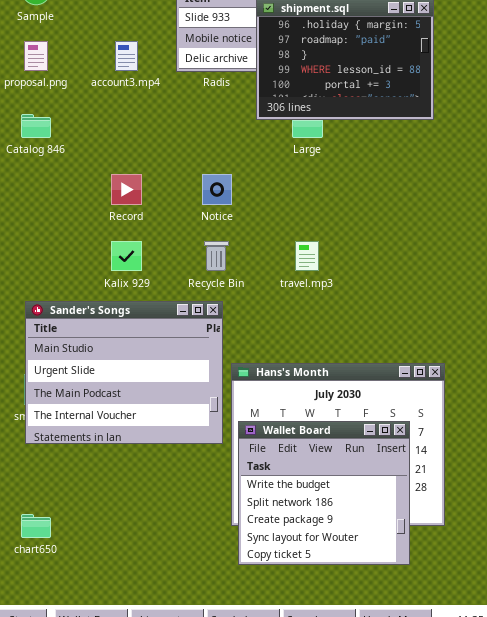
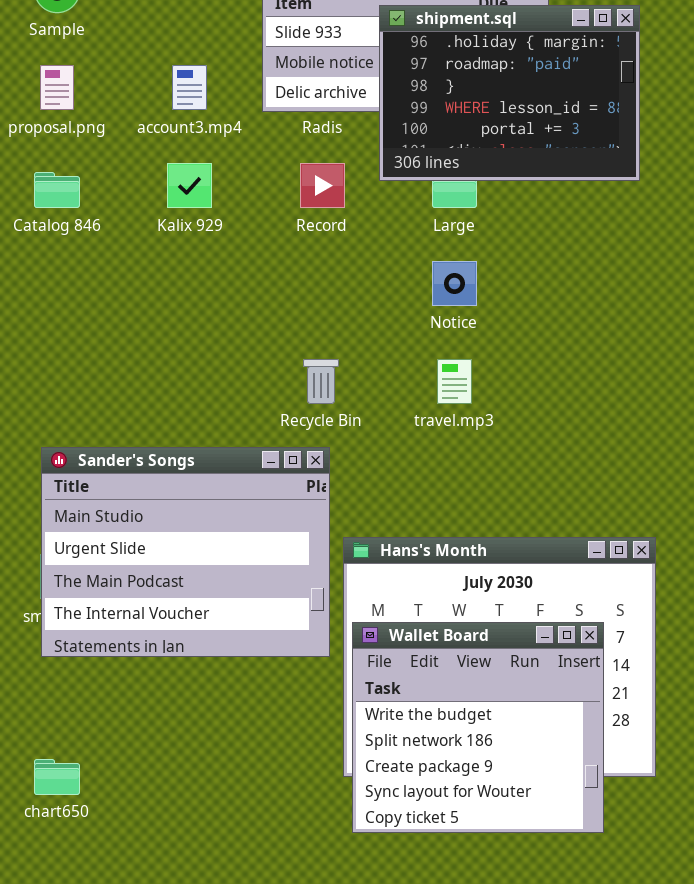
Record: [111,174,142,205] -> [300,163,345,208], moved
Notice: [202,174,232,205] -> [432,261,477,306], moved
Kalix 929: [111,241,142,271] -> [167,163,212,208], moved

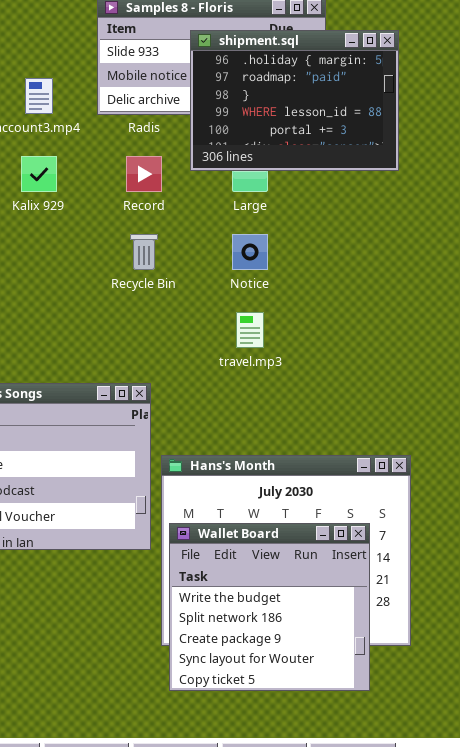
Recycle Bin: [303,359,339,404] -> [130,234,158,270], moved

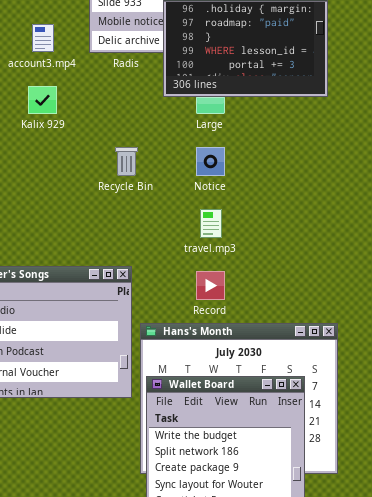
Record: [126,156,162,192] -> [196,271,225,300], moved

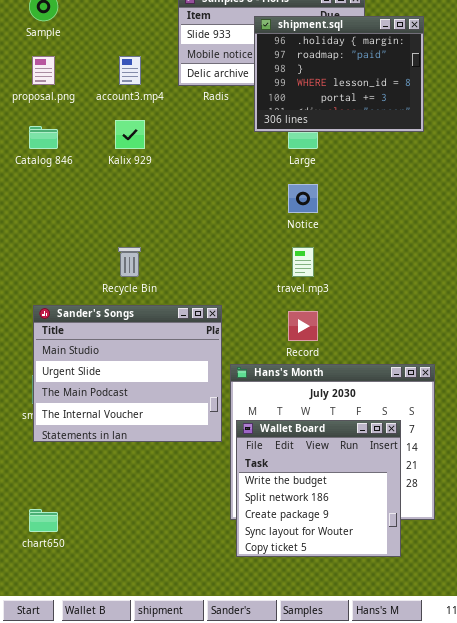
Recycle Bin: [115,147,138,176] -> [118,247,141,277], moved

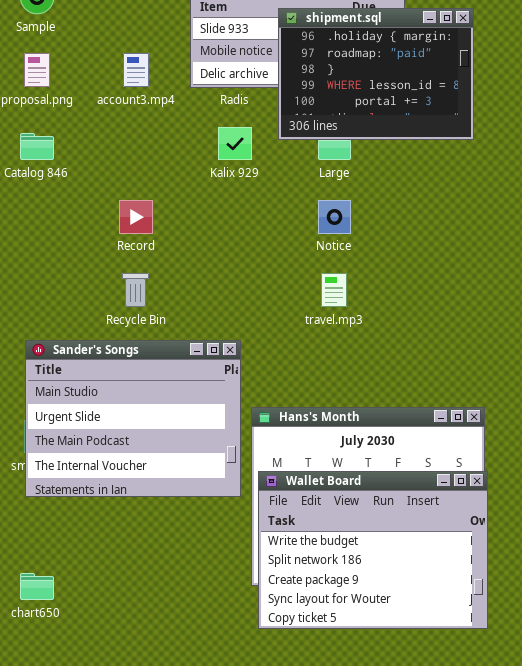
Kalix 929: [115,120,145,149] -> [218,127,252,160], moved
Record: [288,311,318,341] -> [119,200,153,234], moved
Wallet Board: [236,420,401,557] -> [258,471,488,629], resized

